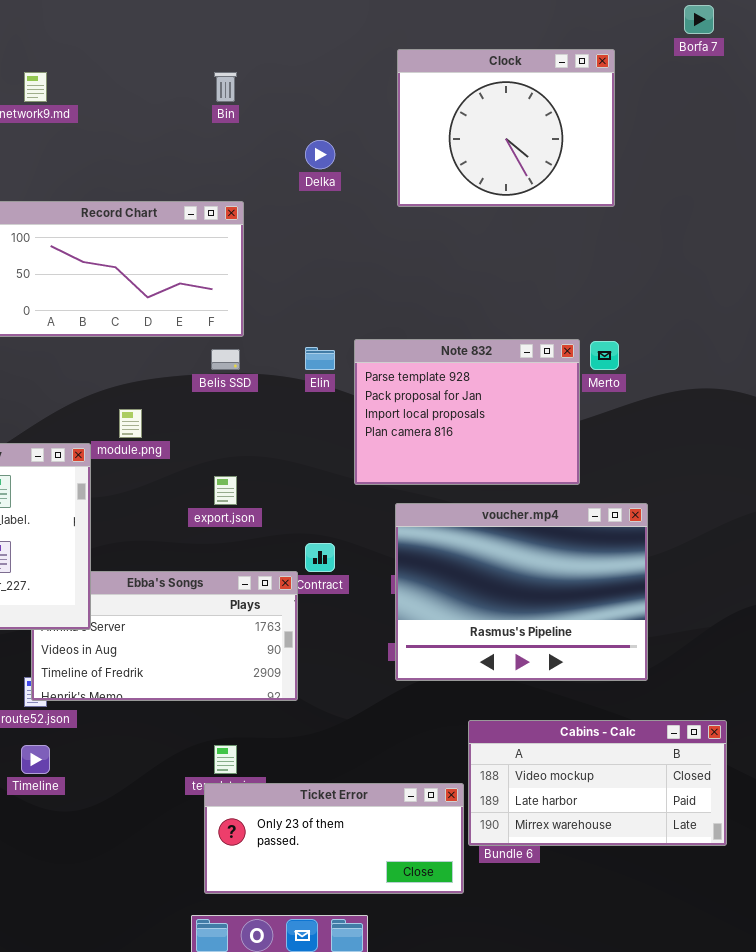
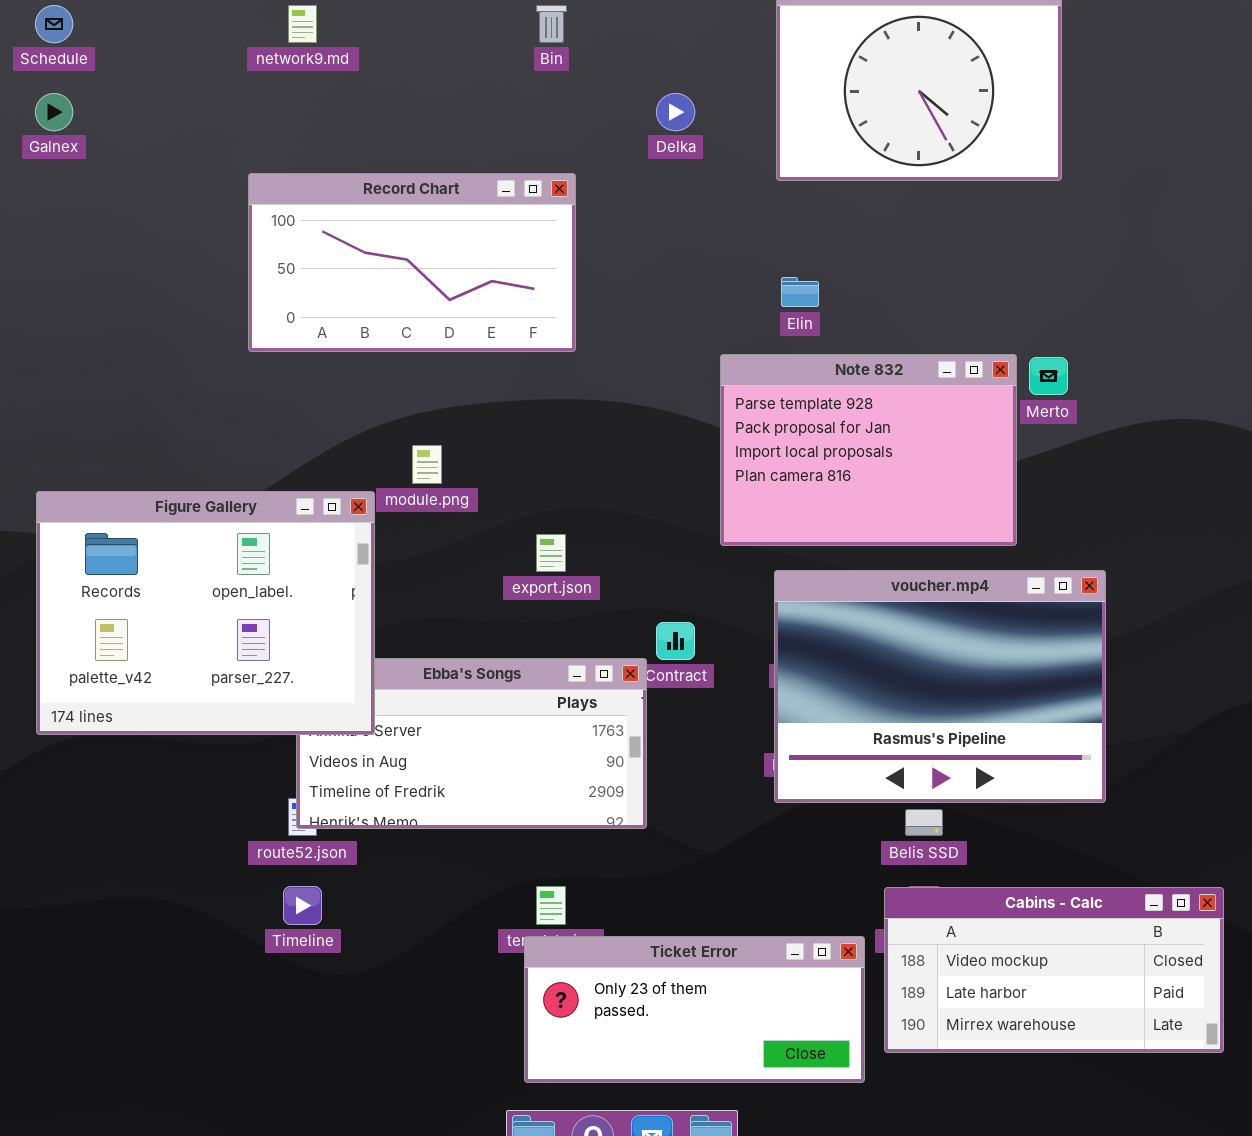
Elin: [305,347,335,370] -> [781,277,819,307], moved
Belis SSD: [211,349,240,370] -> [905,809,943,836], moved
Cabins - Calc: [468,720,727,846] -> [884,887,1224,1053], moved

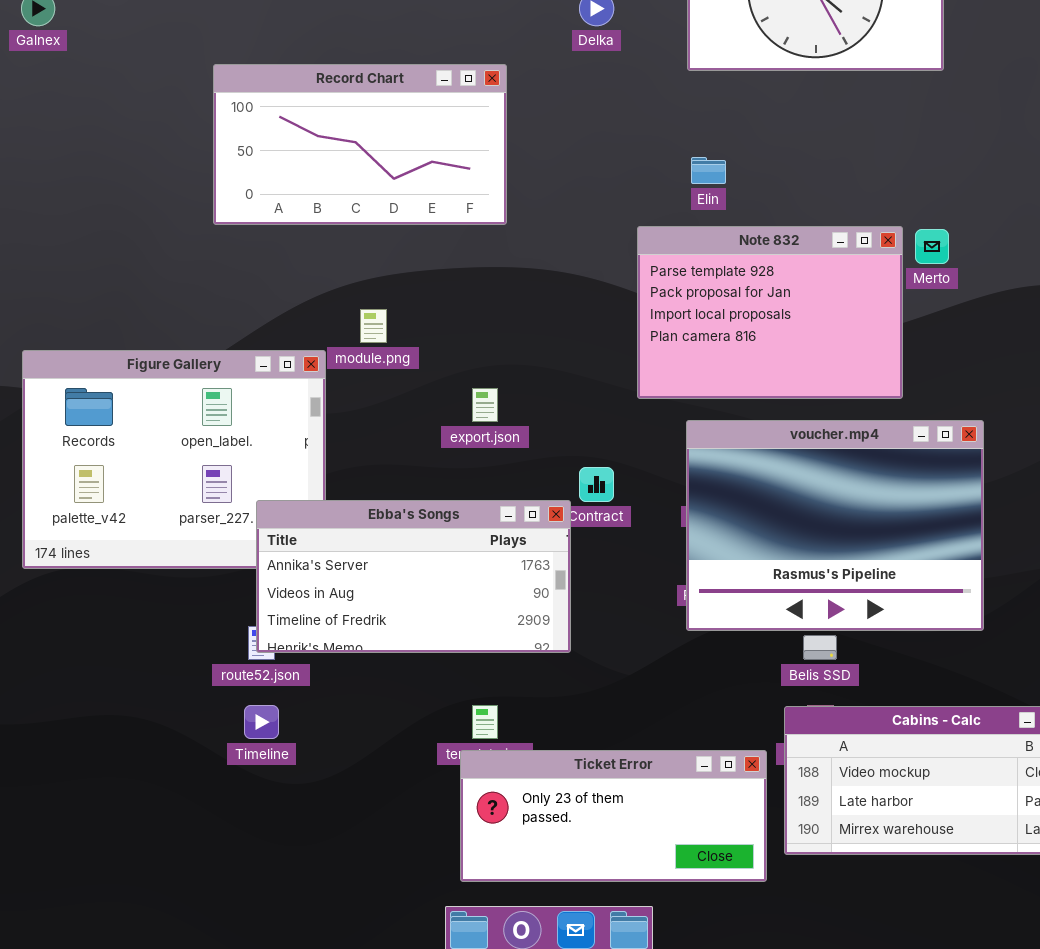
Ebba's Songs: [296,658,647,829] -> [256,500,571,653], raised

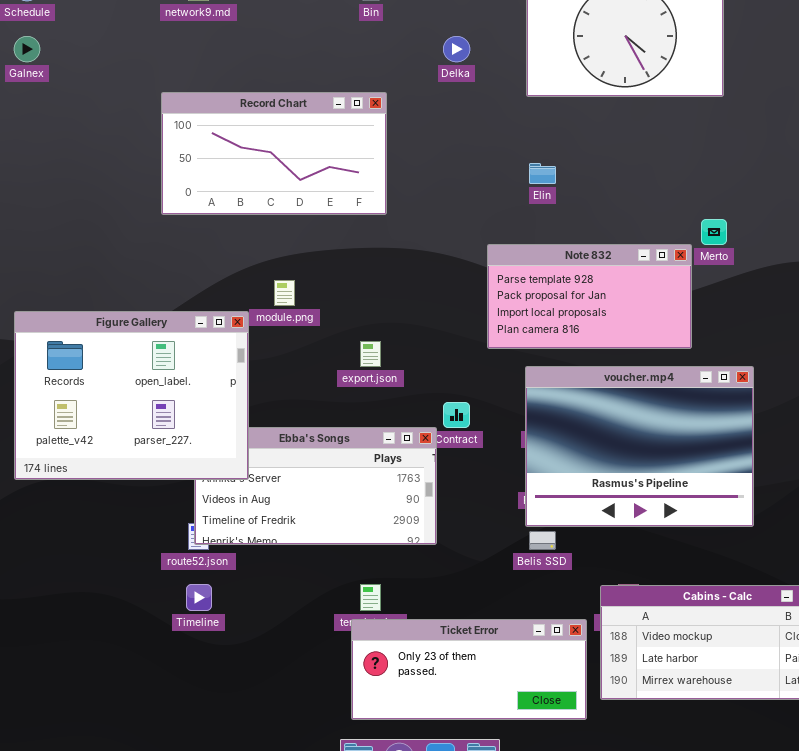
Note 832: [637,226,903,399] -> [487,244,692,349], resized
Figure Gallery: [22,350,326,569] -> [14,311,249,480], raised
Belis SSD: [803,635,837,660] -> [529,531,556,550], moved

